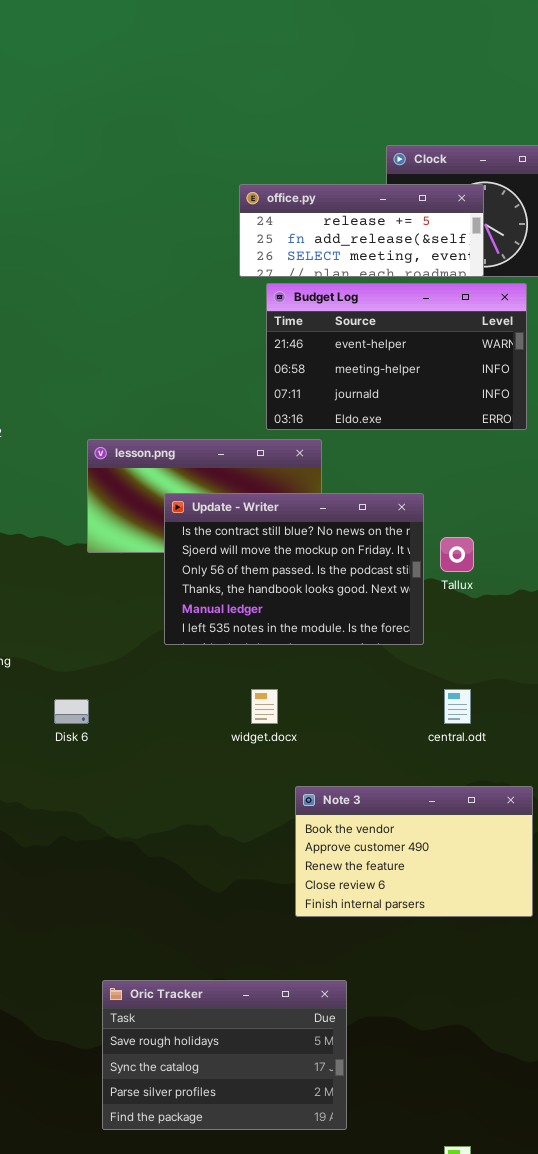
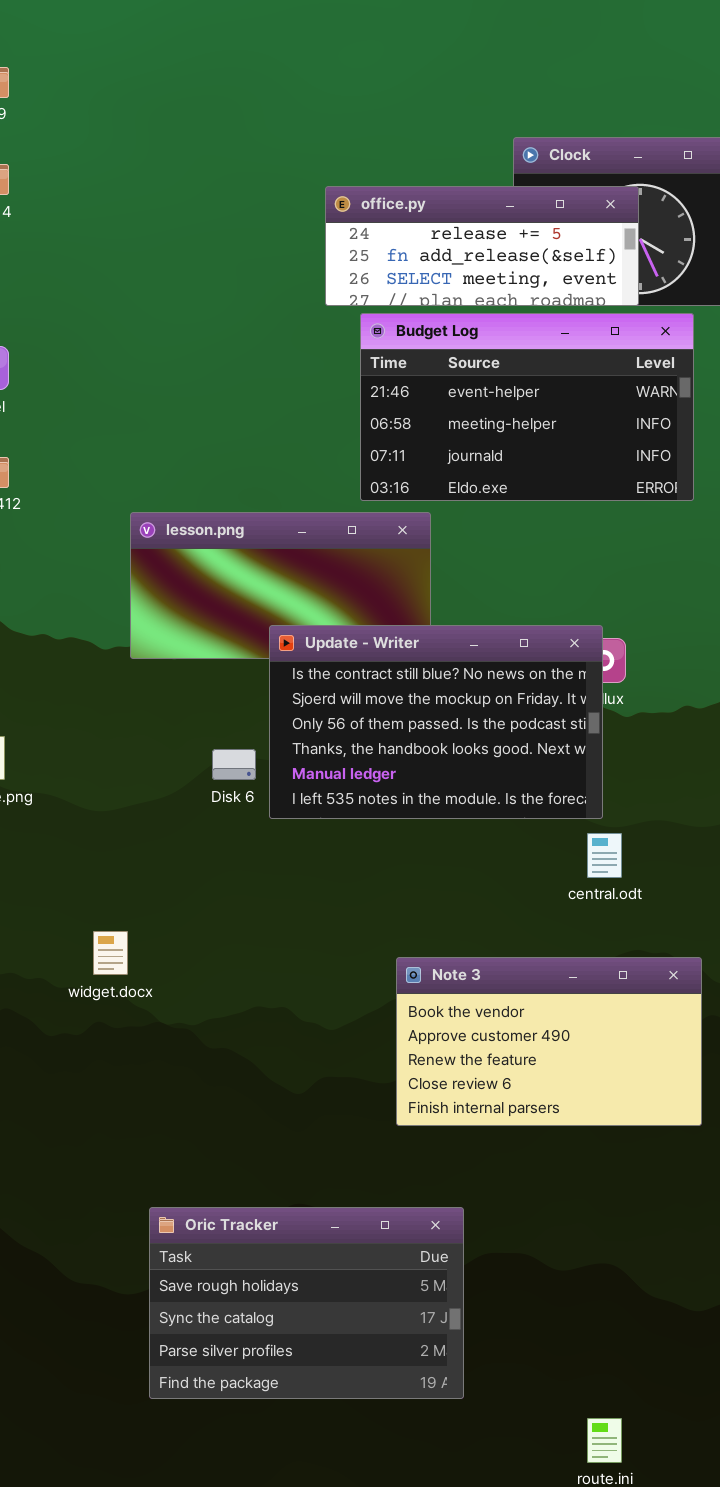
Update - Writer: [164,493,424,645] -> [269,625,603,819], moved
widget.docx: [251,689,278,724] -> [93,931,128,975], moved
Disk 6: [54,699,89,724] -> [212,749,256,780], moved

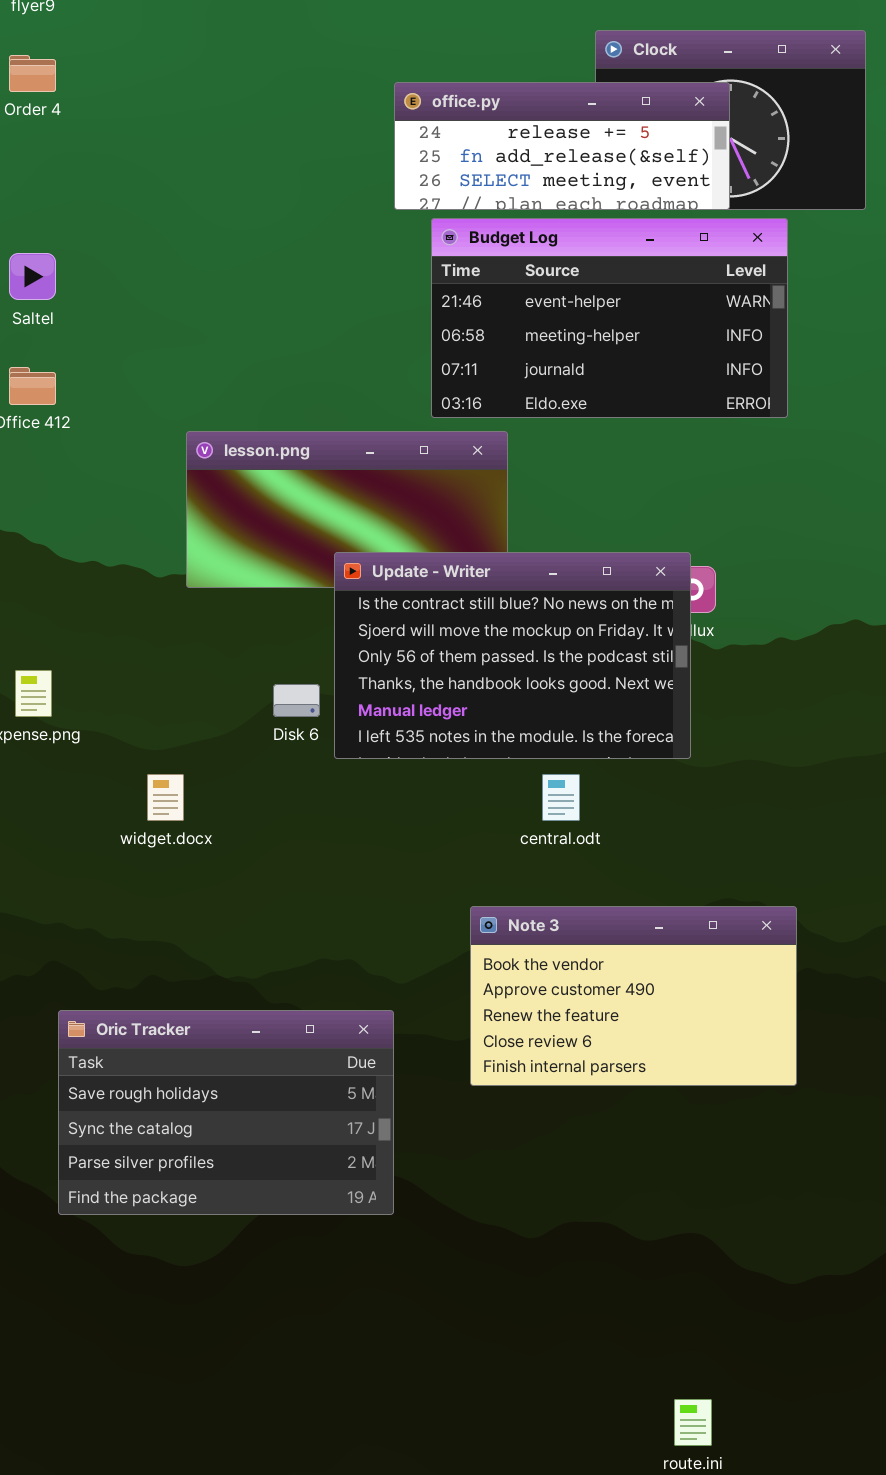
central.odt: [587,833,622,878] -> [542,774,580,821], moved
widget.docx: [93,931,128,975] -> [147,774,184,821], moved
Oric Tracker: [149,1207,464,1399] -> [58,1010,394,1215], moved

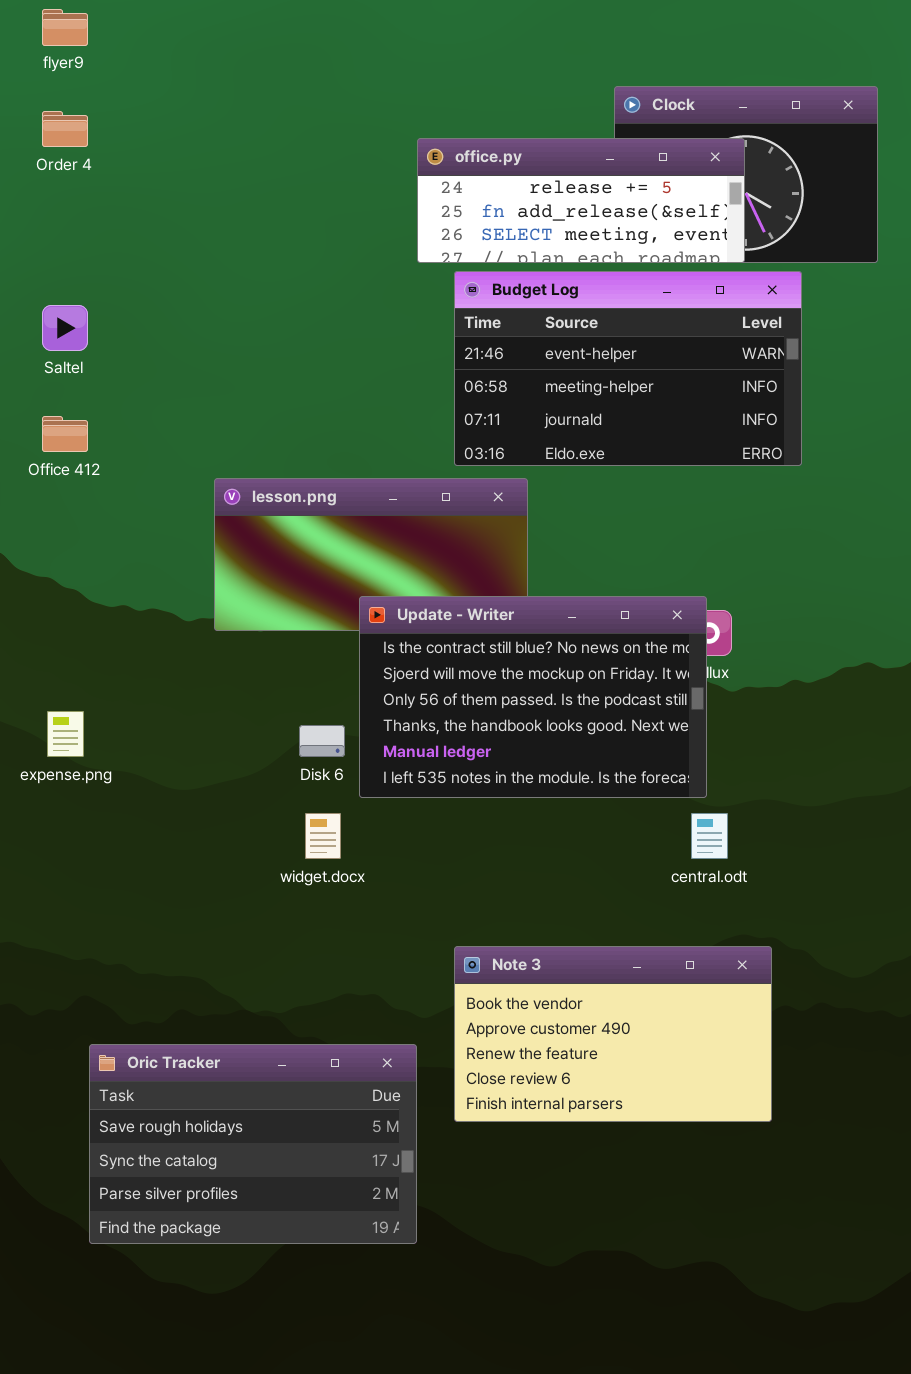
widget.docx: [147,774,184,821] -> [305,813,341,859], moved
central.odt: [542,774,580,821] -> [691,813,728,859], moved
Note 3: [470,906,797,1086] -> [454,946,772,1122], moved

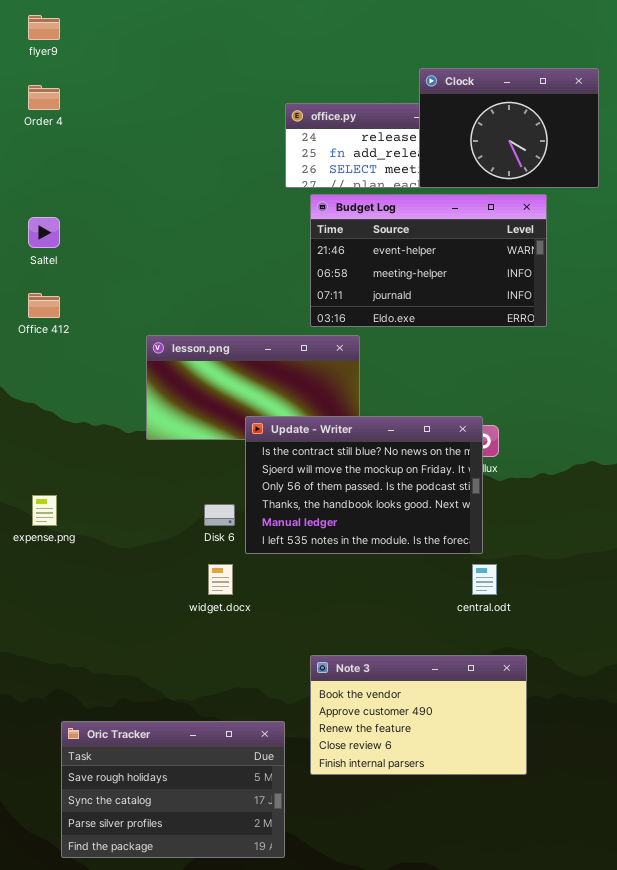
Clock: [614,86,878,263] -> [419,68,599,188], raised

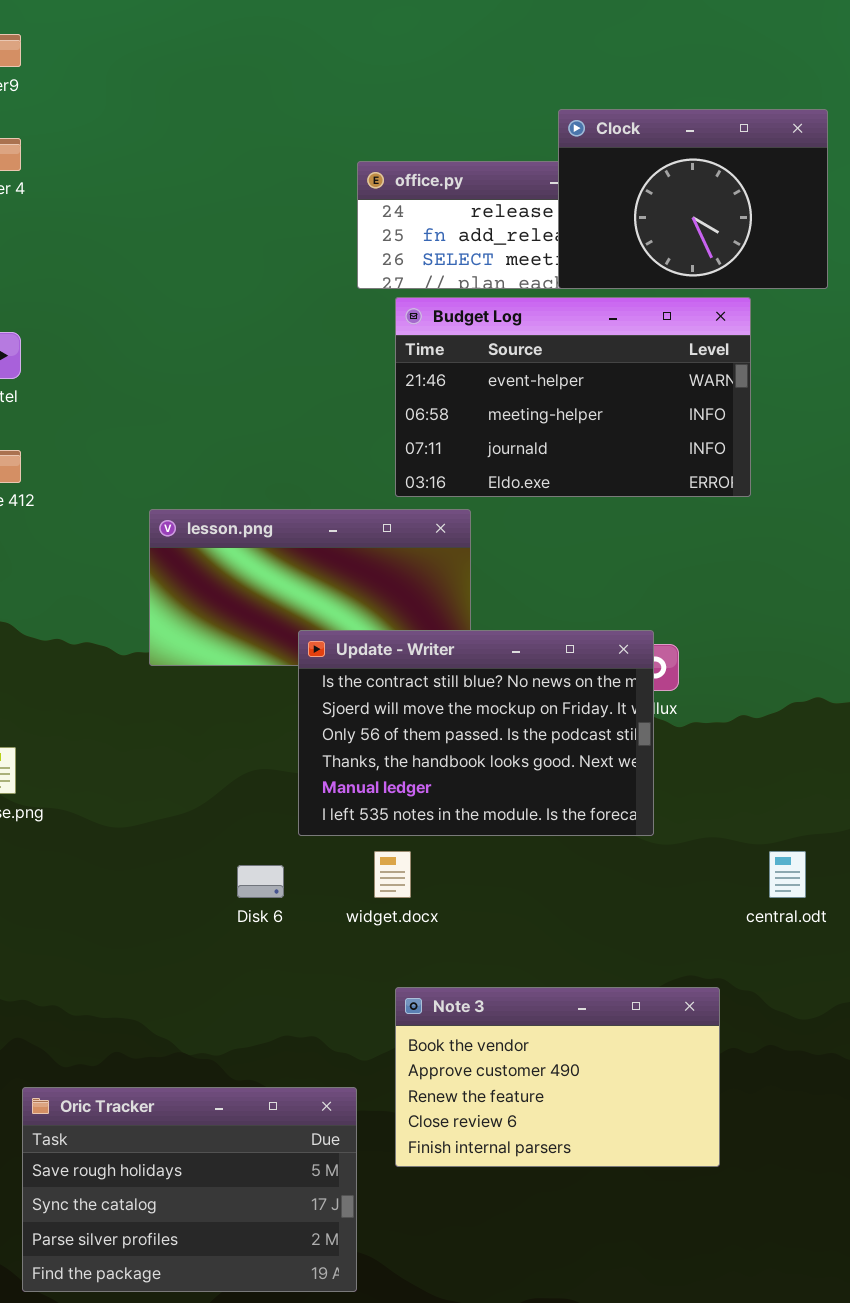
Disk 6: [204,504,235,526] -> [237,865,284,898], moved
widget.docx: [208,564,233,595] -> [374,851,411,898], moved
central.odt: [472,564,497,595] -> [769,851,806,898], moved

